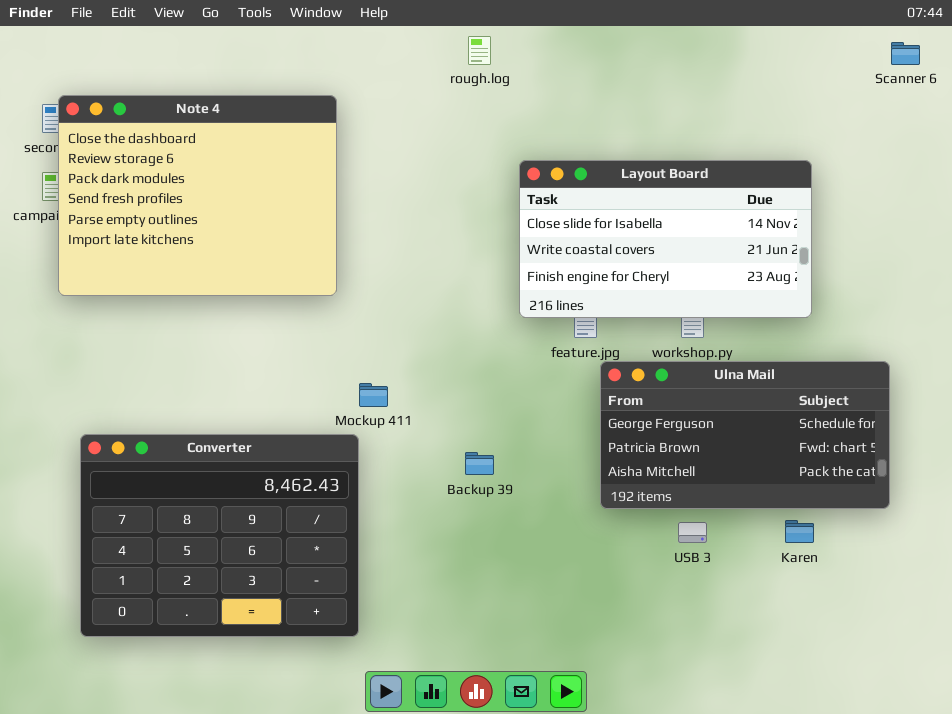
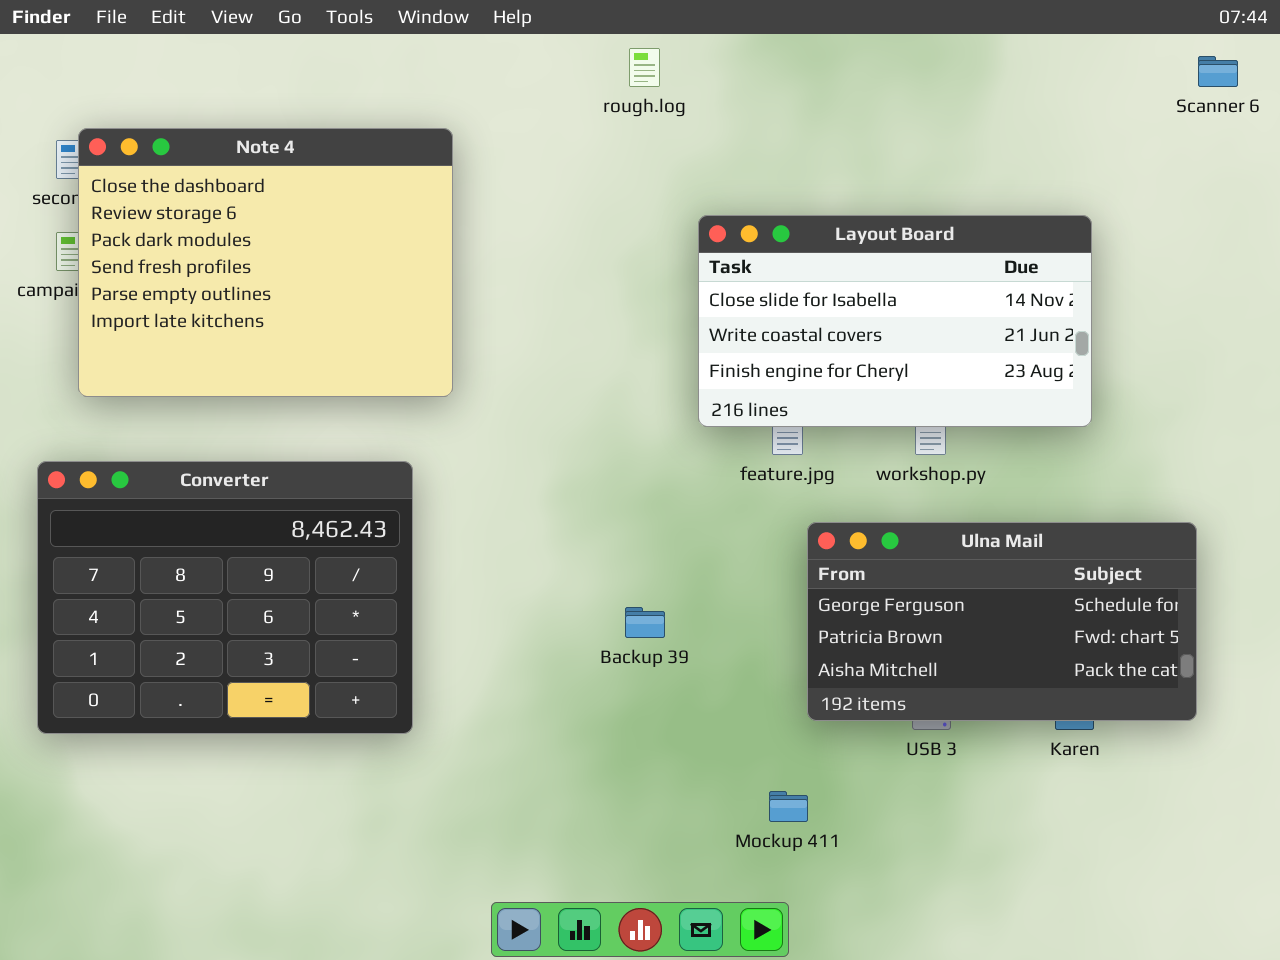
Ulna Mail: [600,361,890,509] -> [807,522,1197,721], moved
Mockup 411: [359,383,388,407] -> [769,791,808,822], moved
Converter: [80,434,359,637] -> [37,461,413,734], moved

